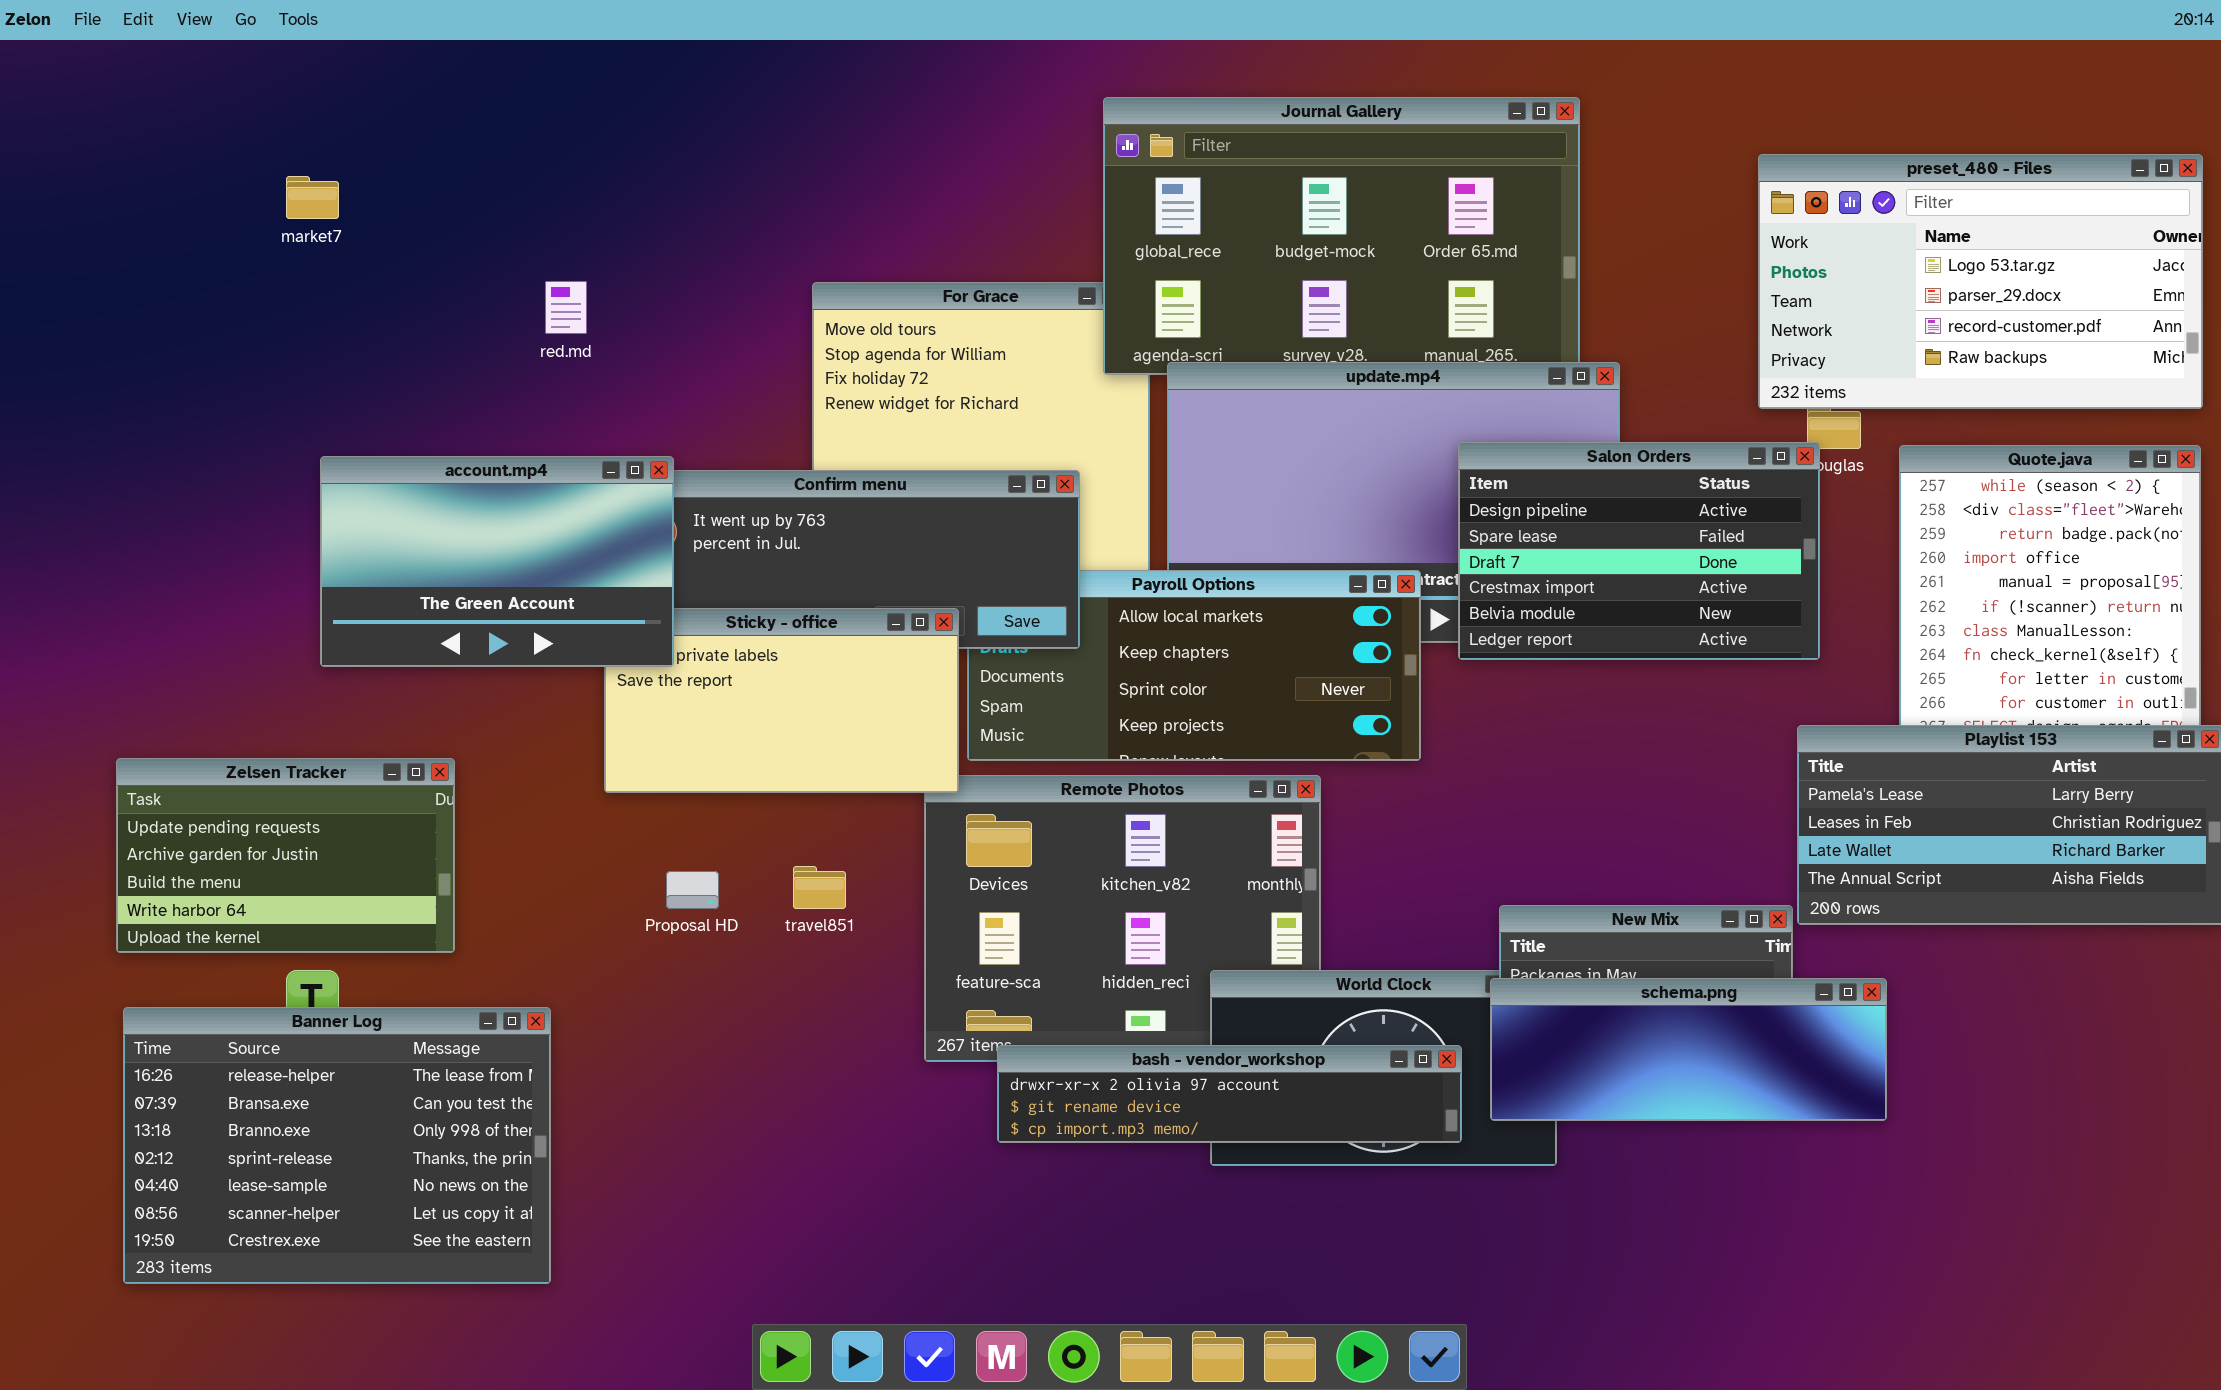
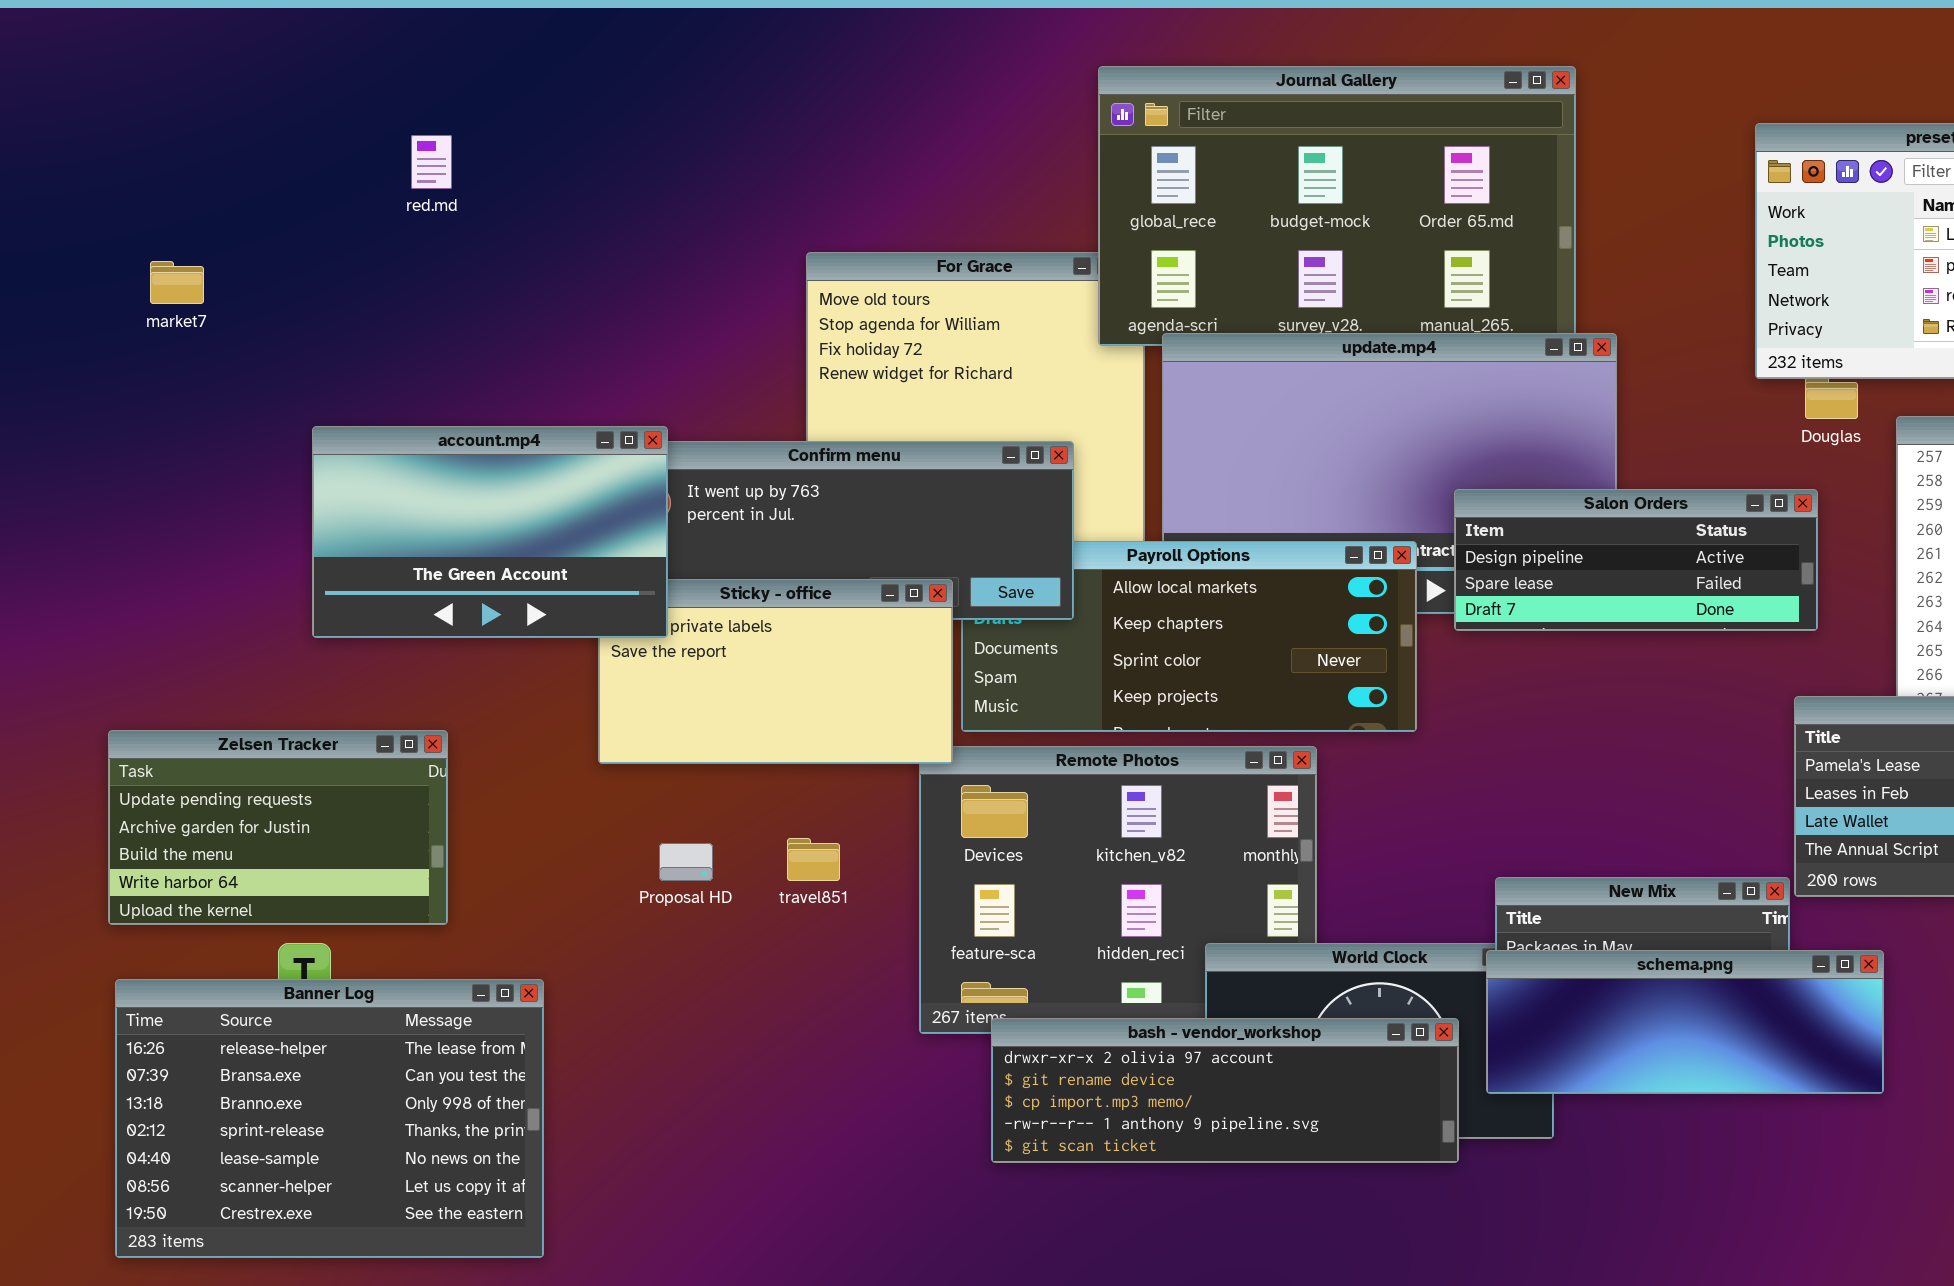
market7: [286,176,339,219] -> [150,261,204,304], moved
red.md: [545,281,587,334] -> [411,135,452,189], moved
Salon Orders: [1458,442,1820,660] -> [1454,489,1818,631], resized
bash - vendor_workshop: [997,1045,1462,1143] -> [991,1018,1459,1163], resized

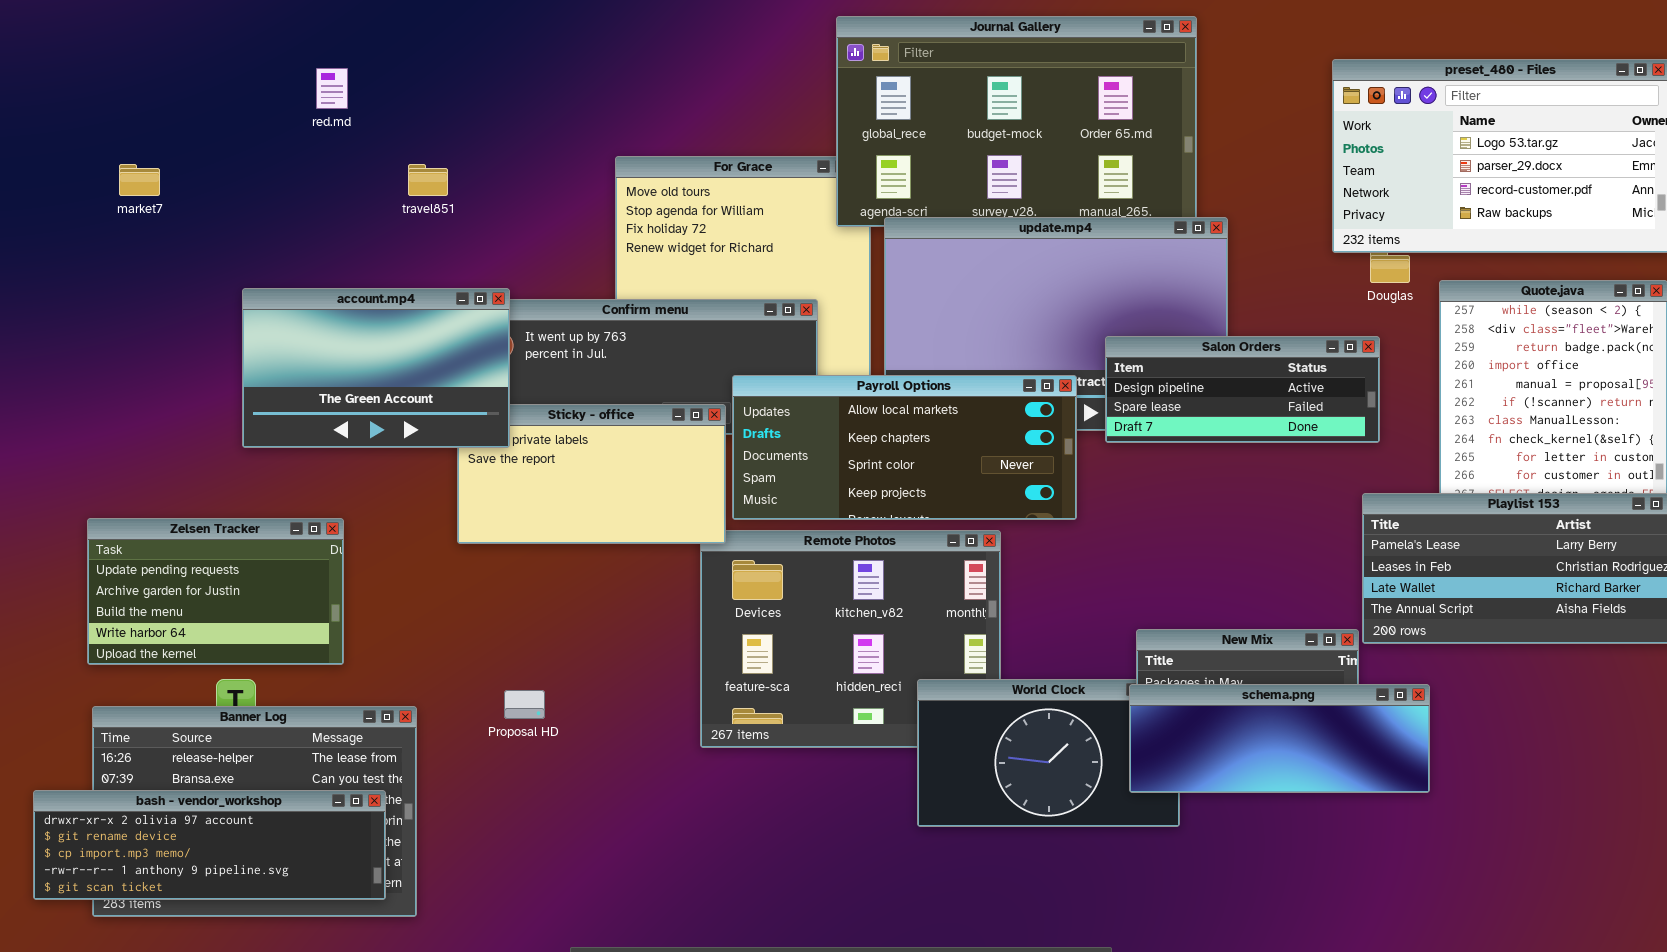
Payroll Options: [961,541,1417,732] -> [732,375,1077,520], raised
travel851: [787,838,840,881] -> [408,164,448,196], moved
Proposal HD: [659,843,713,881] -> [504,690,545,719], moved
bash - vendor_workshop: [991,1018,1459,1163] -> [33,790,386,900], moved

